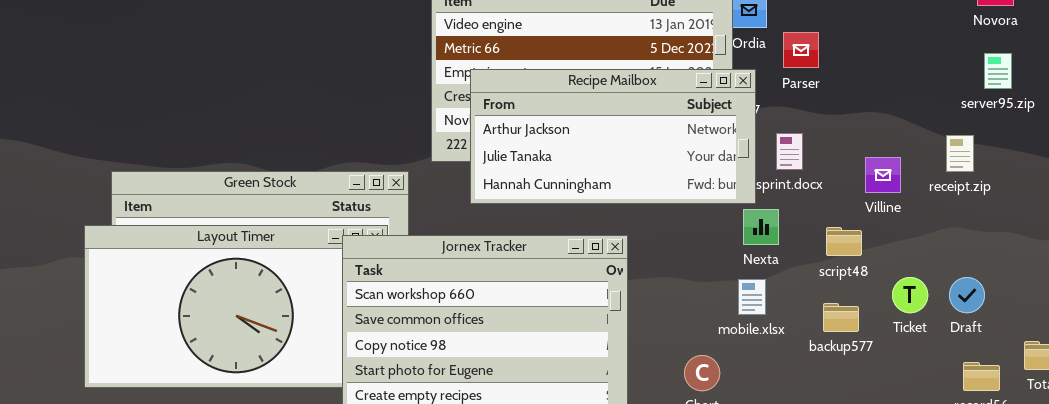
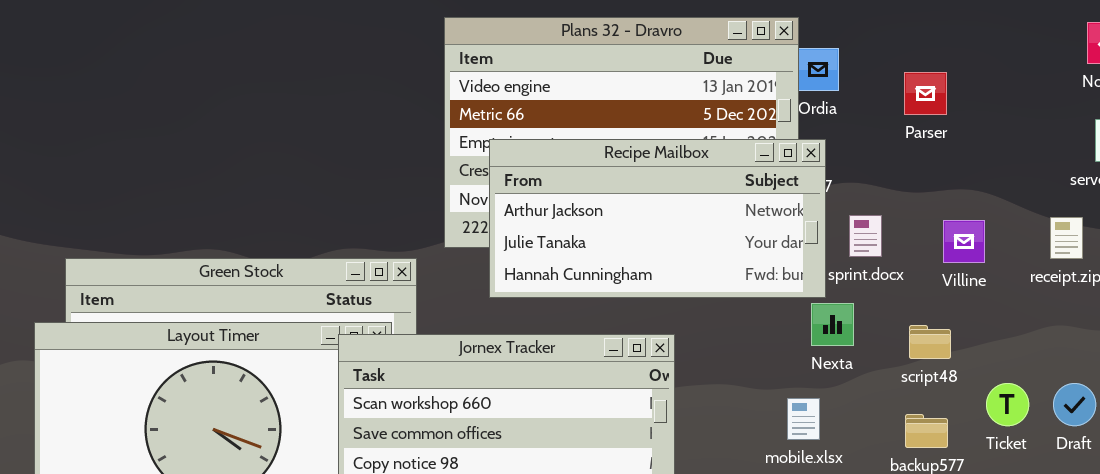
Parser: [783,32,819,68] -> [904,72,947,115], moved
Villine: [865,157,901,193] -> [943,220,985,263], moved
mobile.xlsx: [738,279,766,315] -> [787,398,820,440], moved

